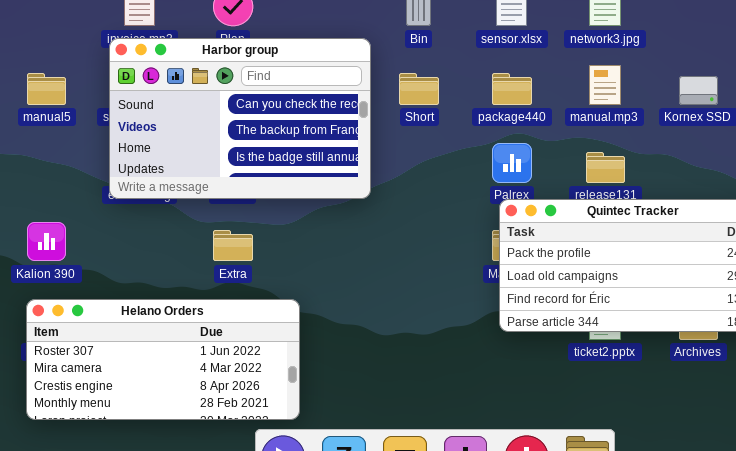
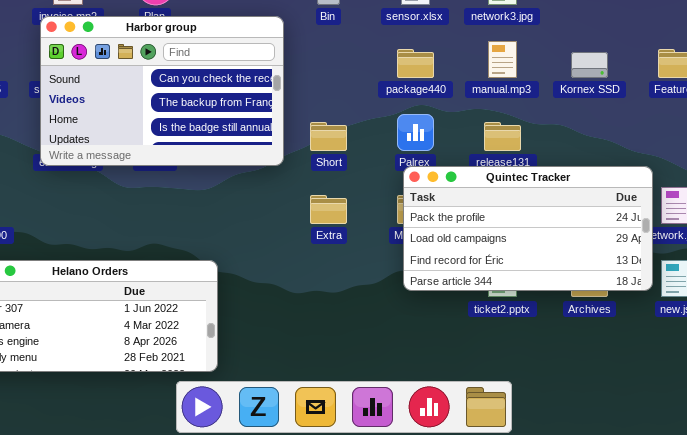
Short: [399,73,439,105] -> [310,122,347,151], moved
Extra: [213,230,253,261] -> [310,195,347,224], moved

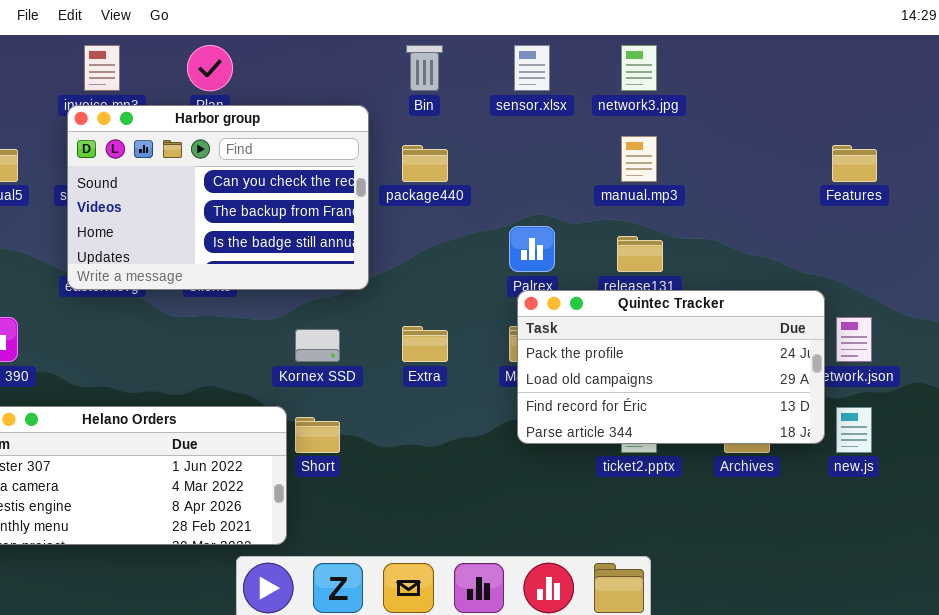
package440: [397,49,434,78] -> [402,145,448,182], moved
Kornex SSD: [571,52,608,78] -> [295,329,340,362], moved
Short: [310,122,347,151] -> [295,417,340,453], moved

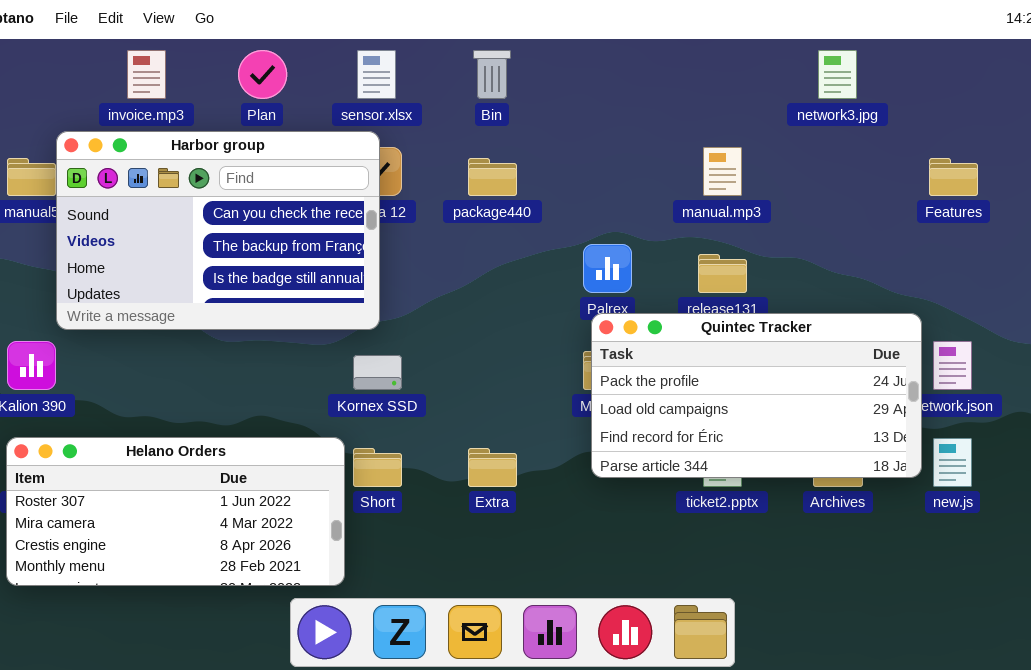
sensor.xlsx: [514,45,550,91] -> [357,50,396,99], moved
network3.jpg: [621,45,657,91] -> [818,50,857,99], moved
Harbor group: [67,105,369,290] -> [56,131,380,330], moved
Extra: [402,326,448,362] -> [468,448,517,487], moved

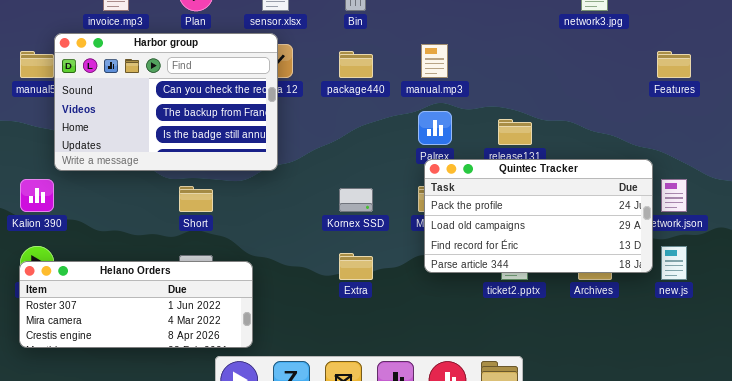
manual.mp3: [703,147,742,196] -> [421,44,448,78], moved
Kornex SSD: [353,355,402,390] -> [339,188,373,212], moved
Helano Orders: [6,437,345,586] -> [19,261,253,348], resized
Short: [353,448,402,487] -> [179,186,213,212], moved

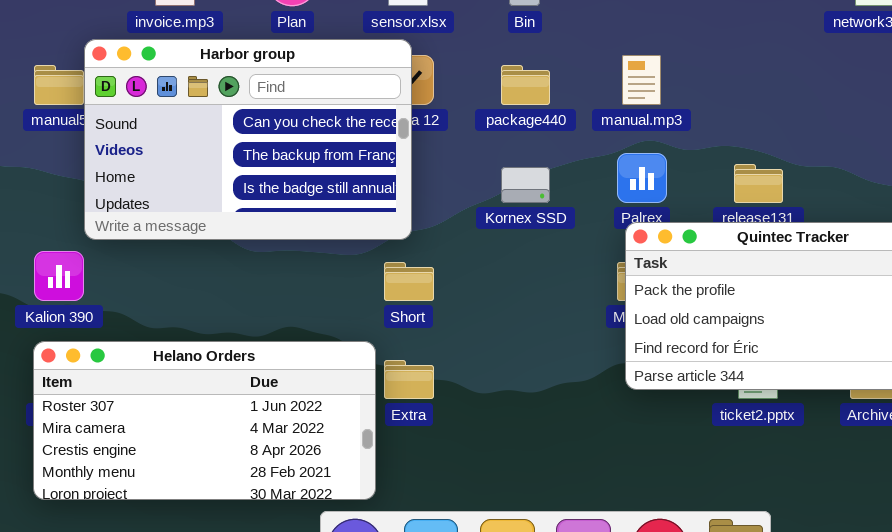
Short: [179,186,213,212] -> [384,262,434,301], moved
Kornex SSD: [339,188,373,212] -> [501,167,550,203], moved
Extra: [339,253,373,280] -> [384,360,434,399], moved
Helano Orders: [19,261,253,348] -> [33,341,376,500], resized

